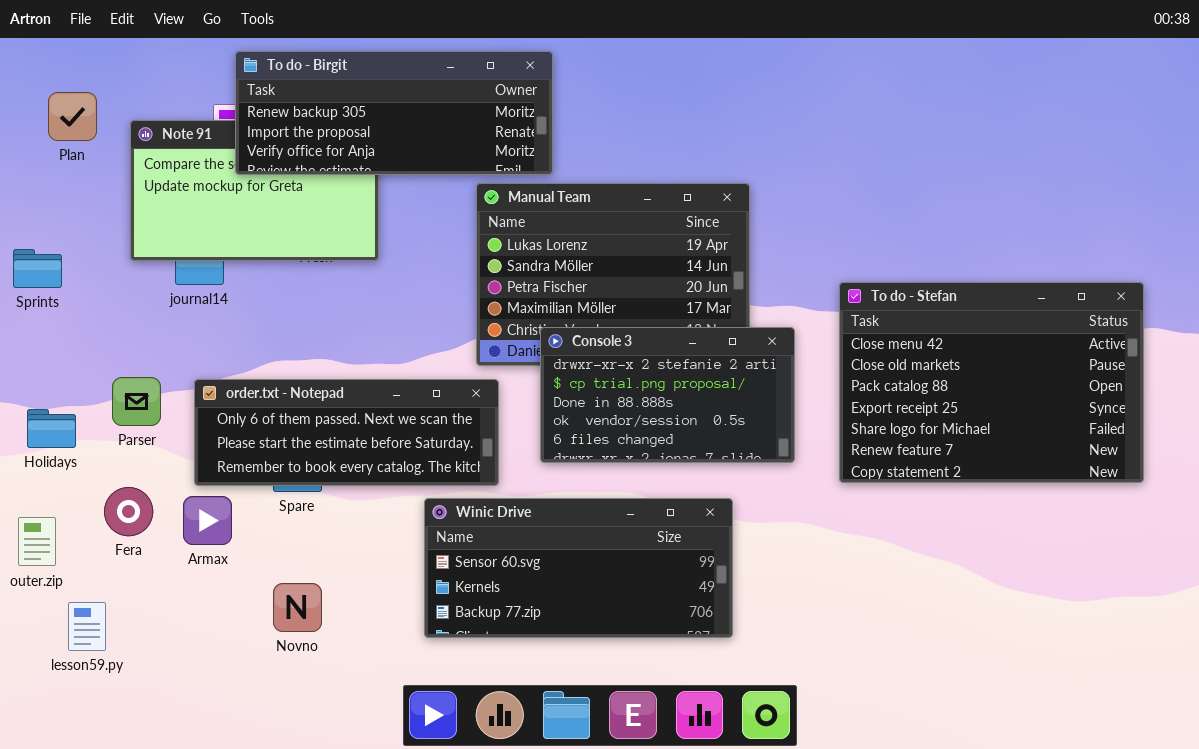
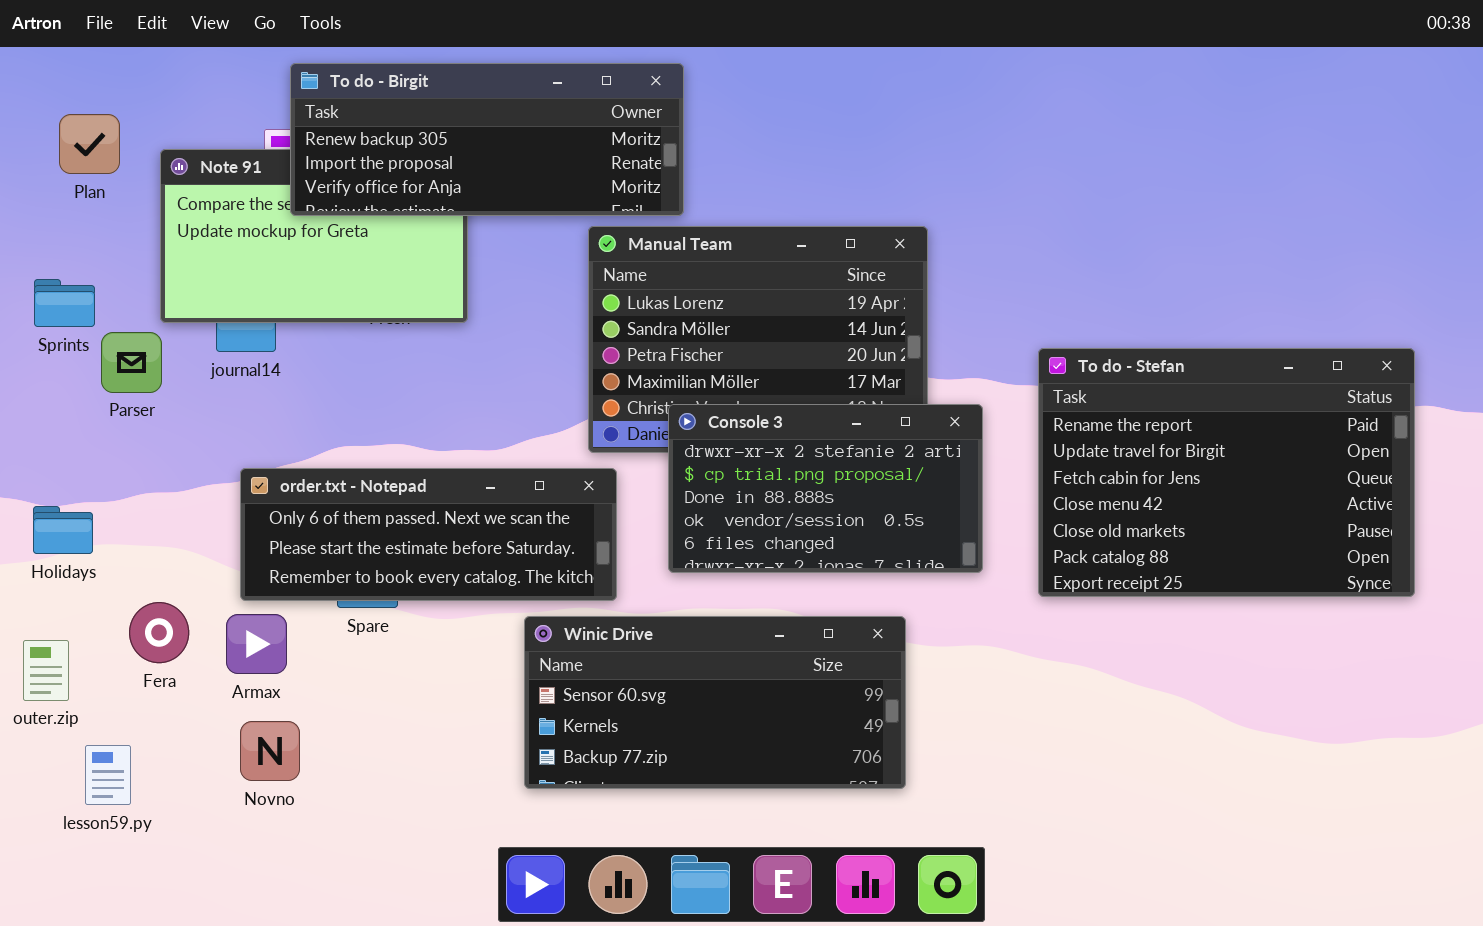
Sprints: [13,249,62,288] -> [34,279,95,327], moved
To do - Stefan: [839,282,1144,483] -> [1038,348,1415,597], scrolled up 3 rows
Parser: [112,377,161,426] -> [101,332,162,393], moved
Novno: [273,583,322,632] -> [240,721,300,781], moved

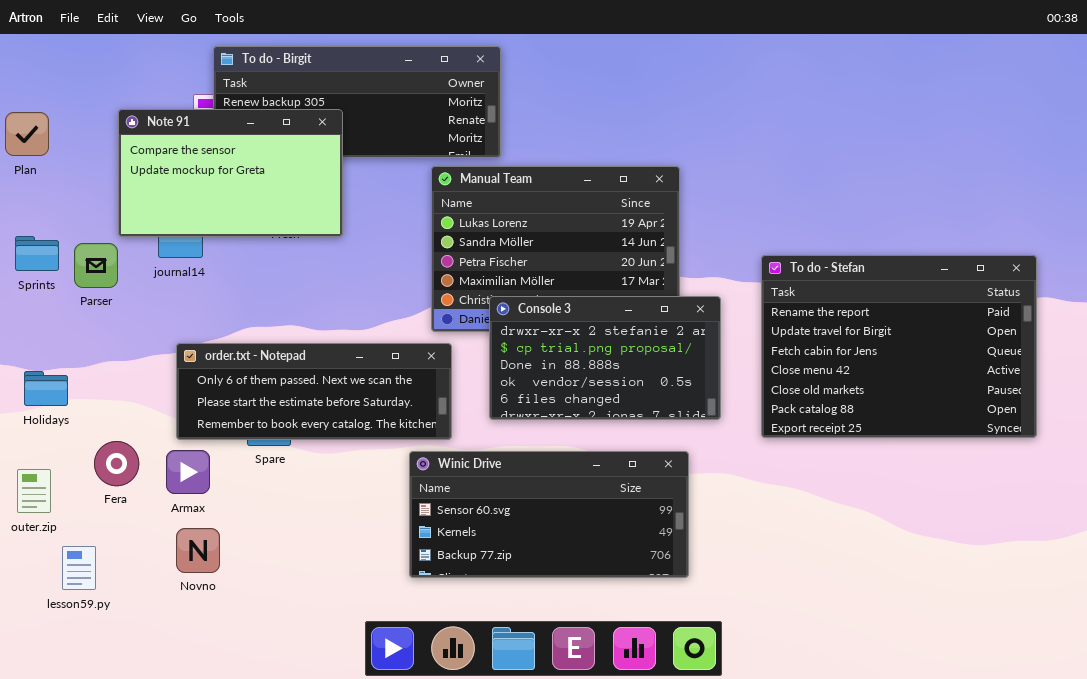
Plan: [59,114,120,174] -> [5,112,49,156], moved
Note 91: [160,149,468,323] -> [118,109,343,237], raised
Sprints: [34,279,95,327] -> [15,236,59,271], moved
Winic Drive: [524,616,906,789] -> [409,451,689,578], moved

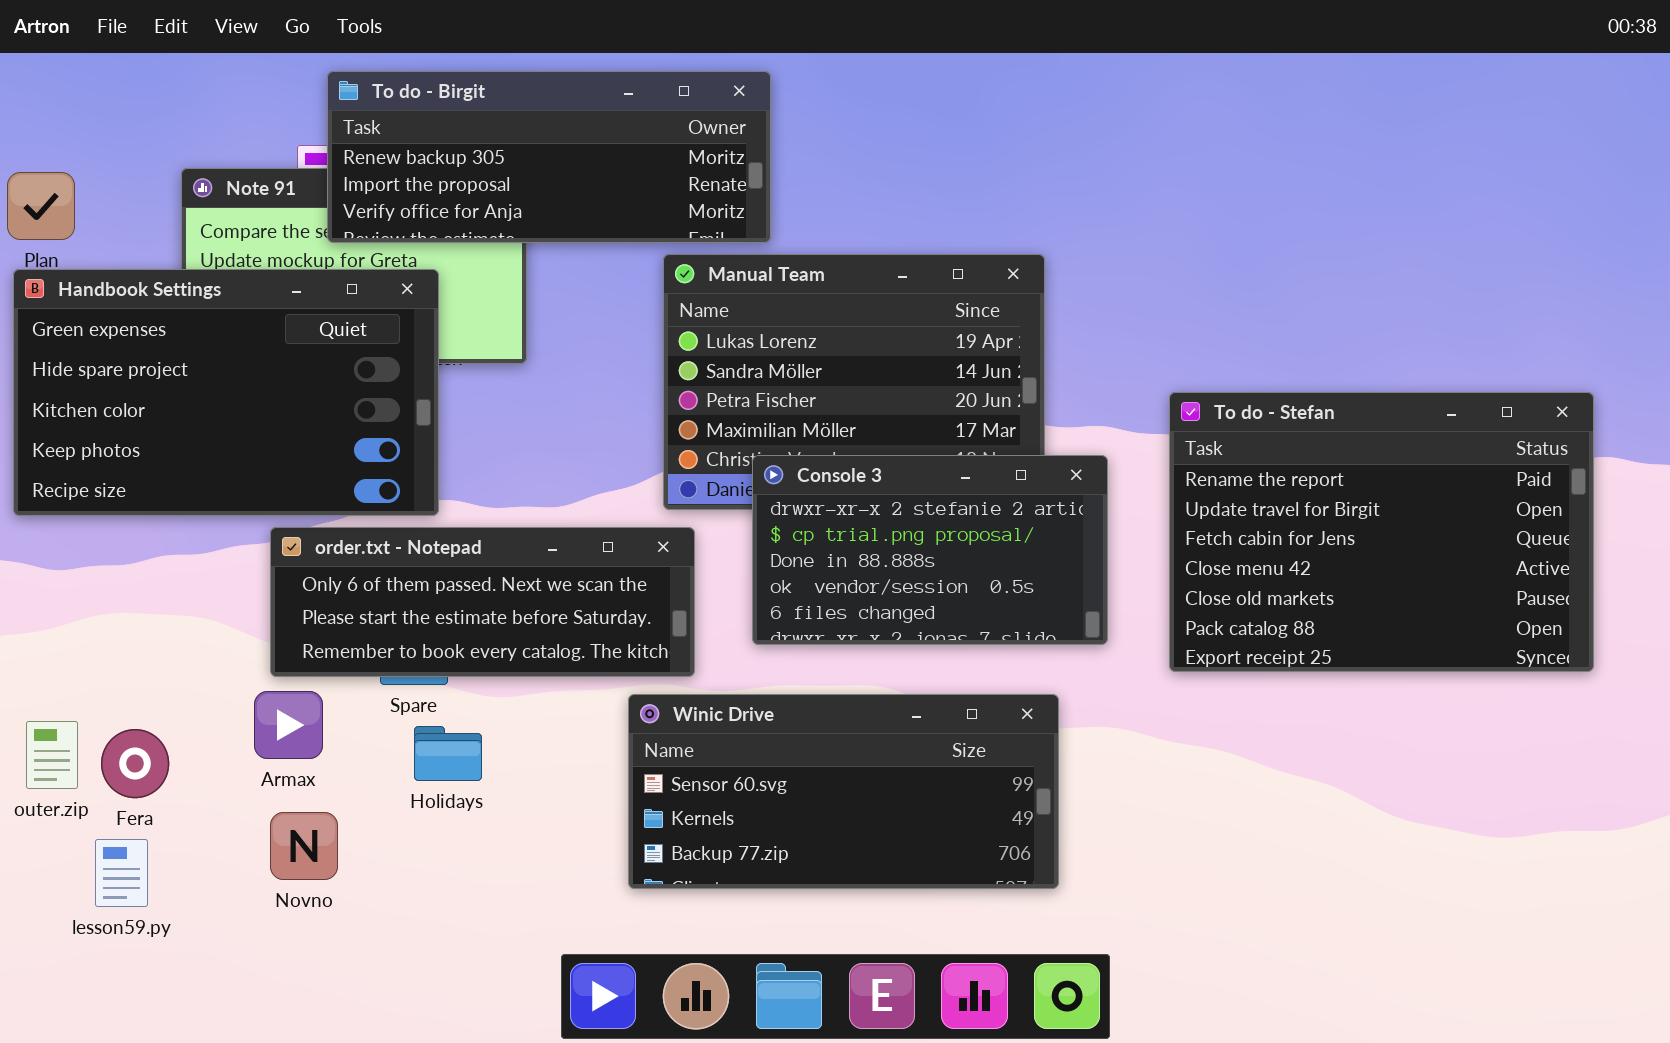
To do - Birgit: [213,46,501,158] -> [327,71,771,243], raised
Handbook Settings: none -> [13,269,439,516], opened
Holidays: [24,371,68,406] -> [414,726,482,781], moved
Fera: [94,441,139,486] -> [101,729,169,798], moved

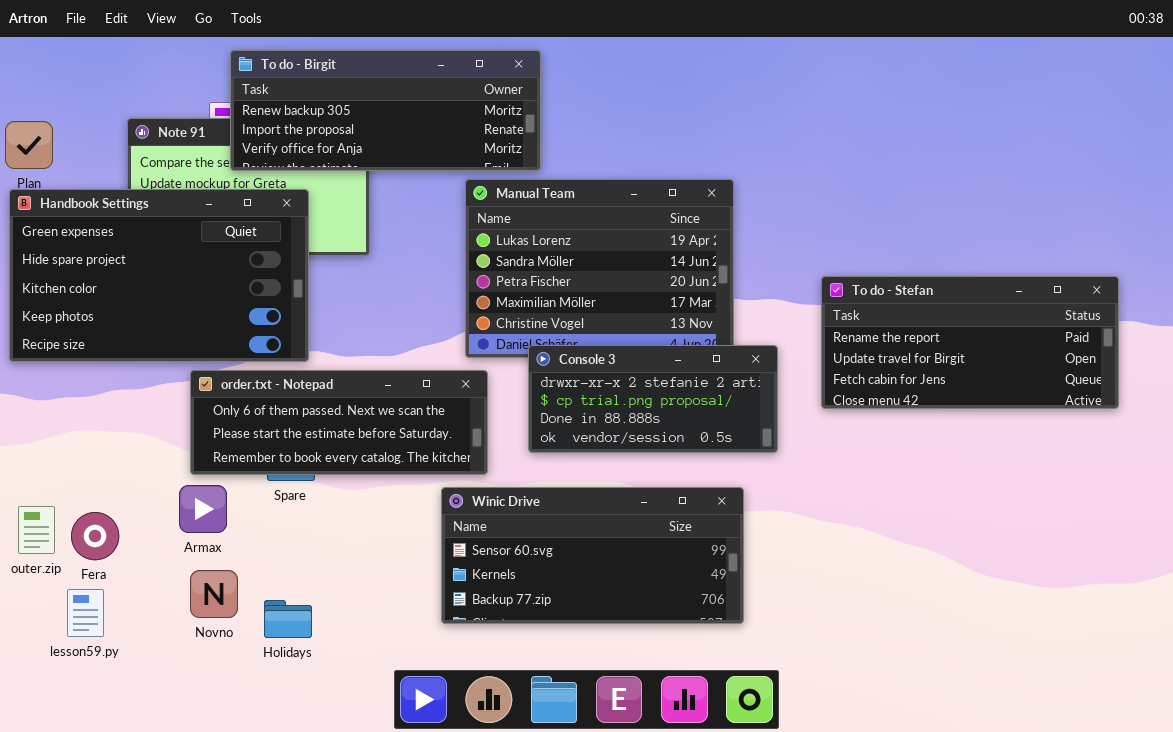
To do - Stefan: [1169,392,1594,672] -> [821,276,1119,409], resized
Console 3: [752,455,1108,645] -> [528,345,778,453], resized
Holidays: [414,726,482,781] -> [264,600,312,638], moved

